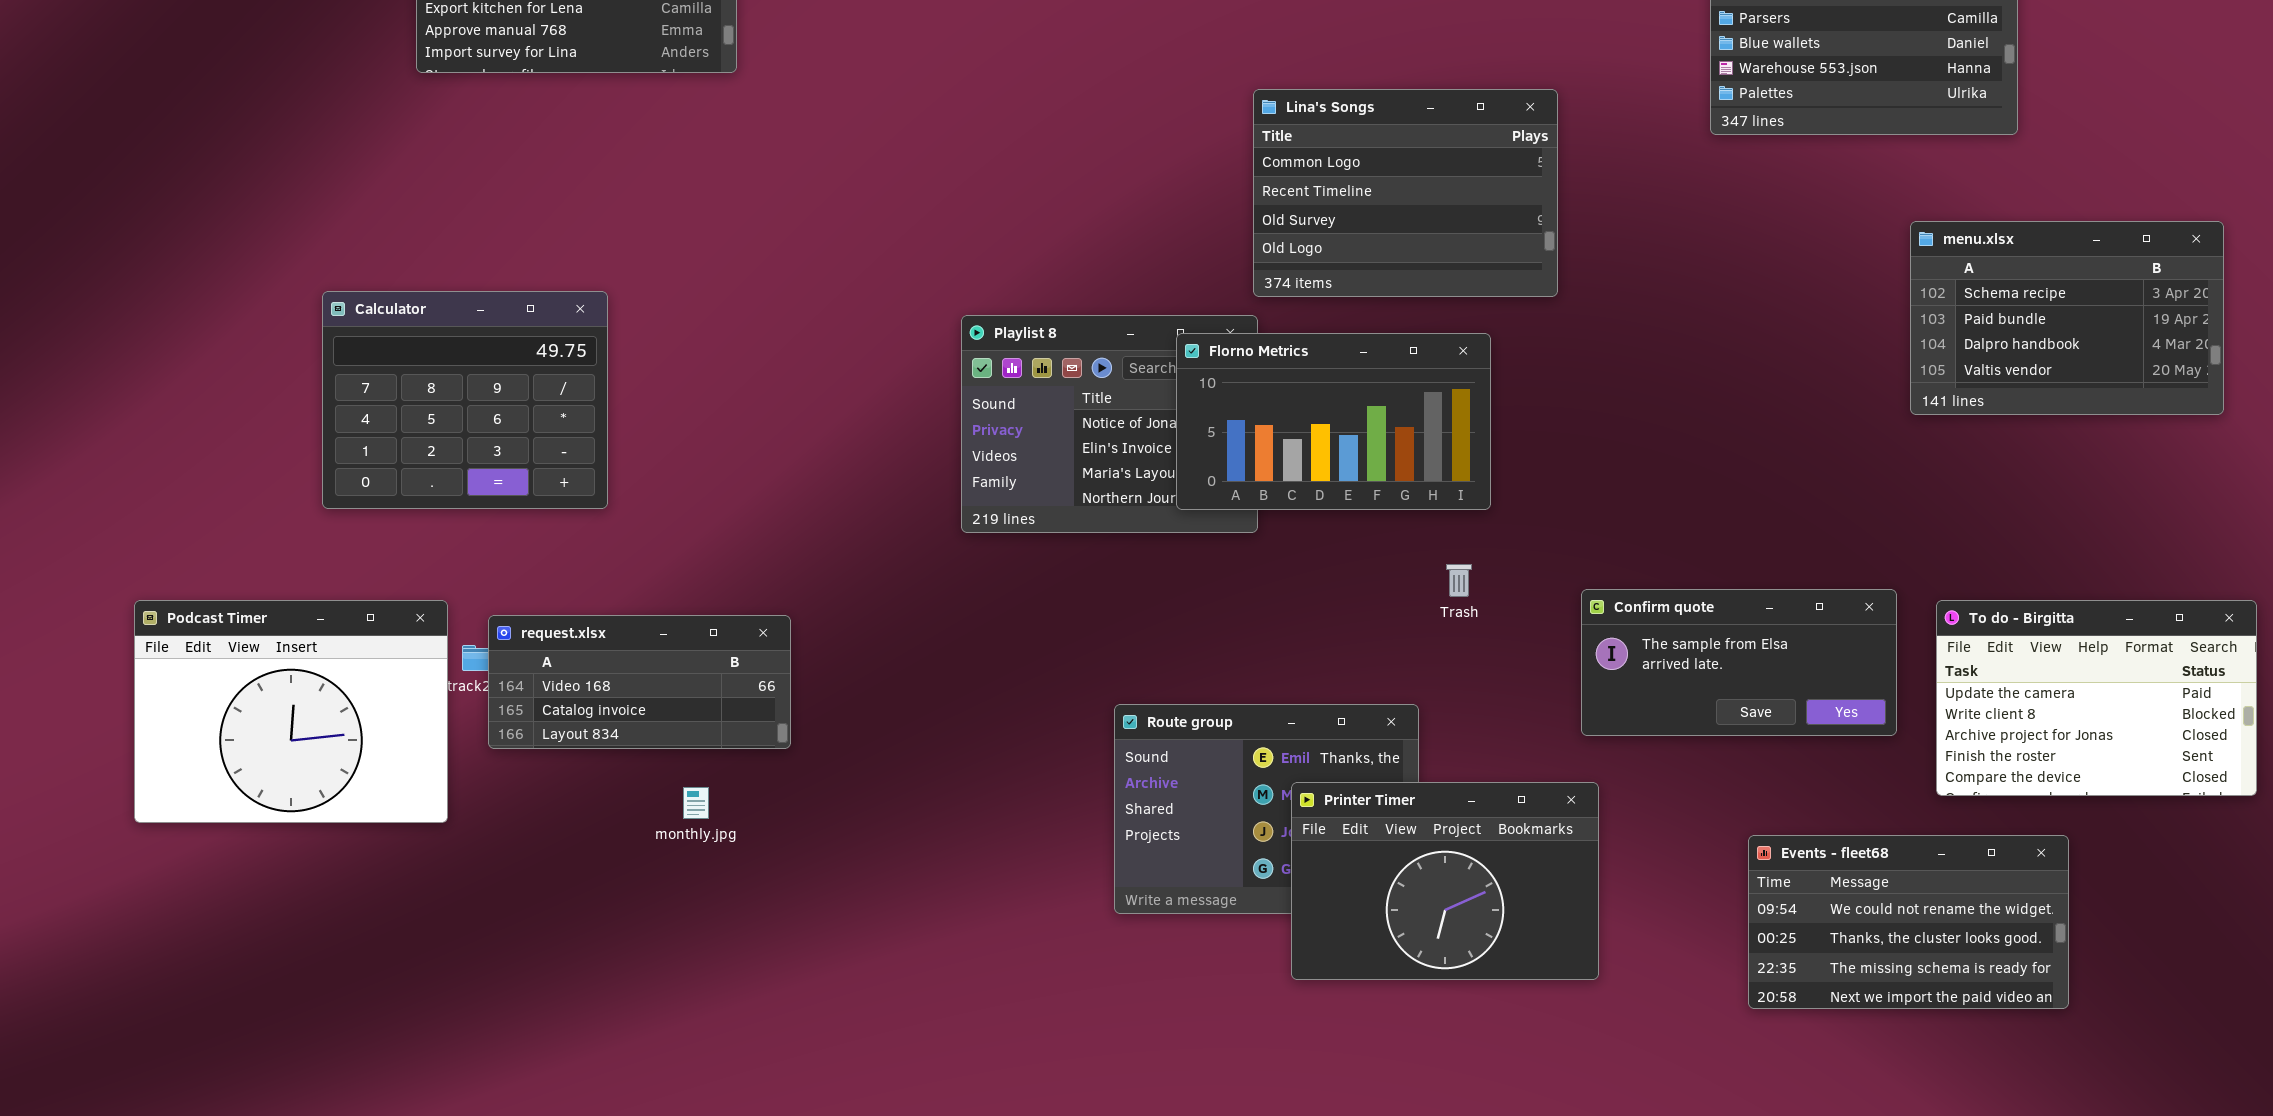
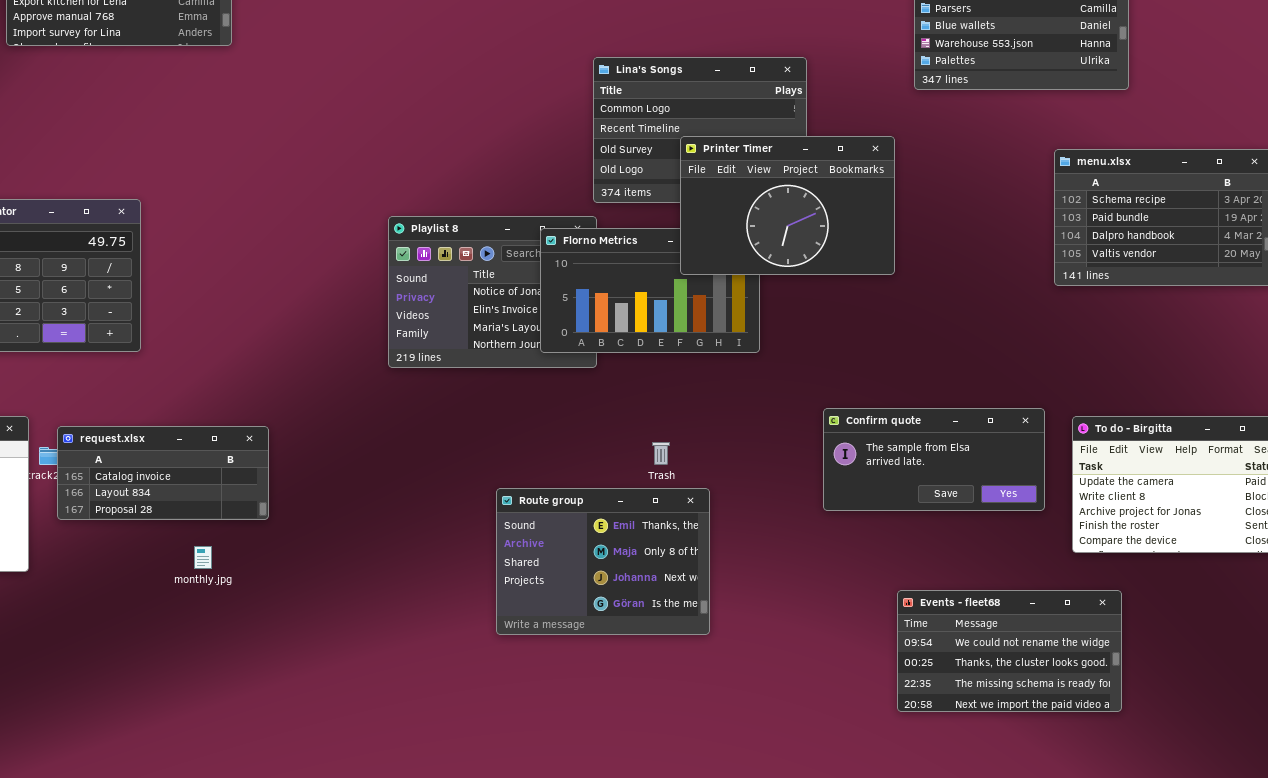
Trash: [1446,564,1472,597] -> [652,442,670,465], moved
request.xlsx: [488,615,791,749] -> [57,426,269,520], scrolled down 1 row
Printer Timer: [1291,782,1599,980] -> [680,136,895,275], moved
Events - fleet68: [1748,835,2069,1009] -> [897,590,1122,712], moved

